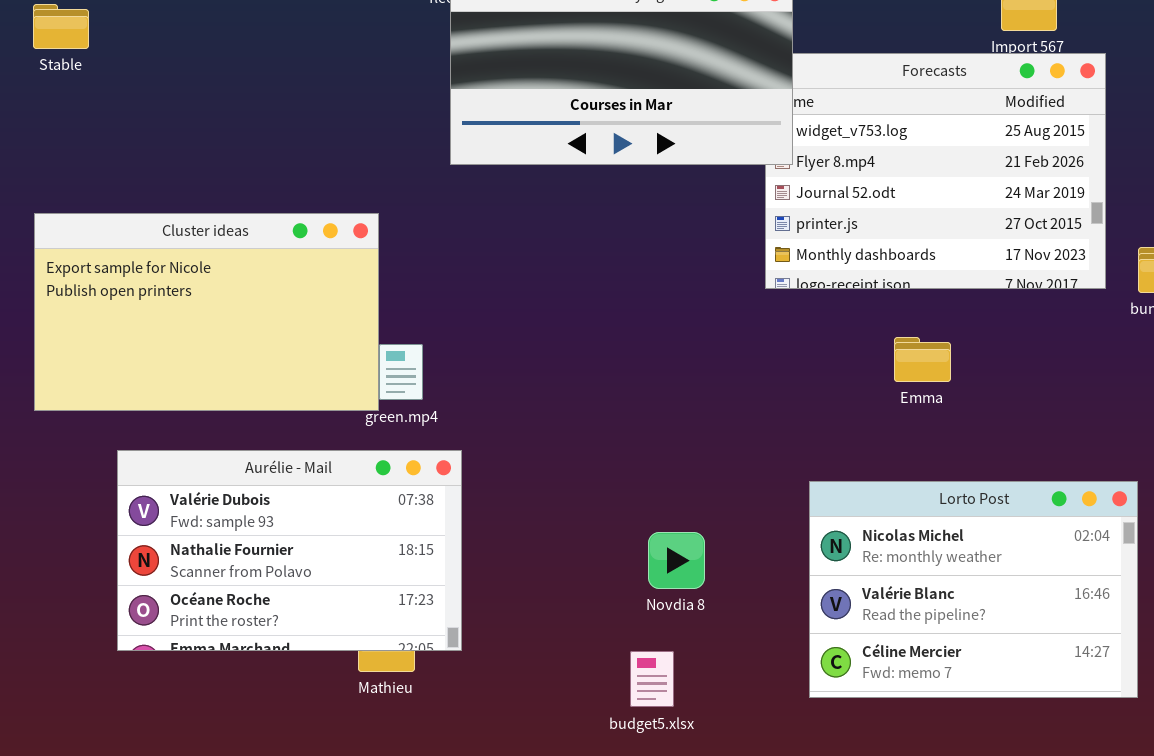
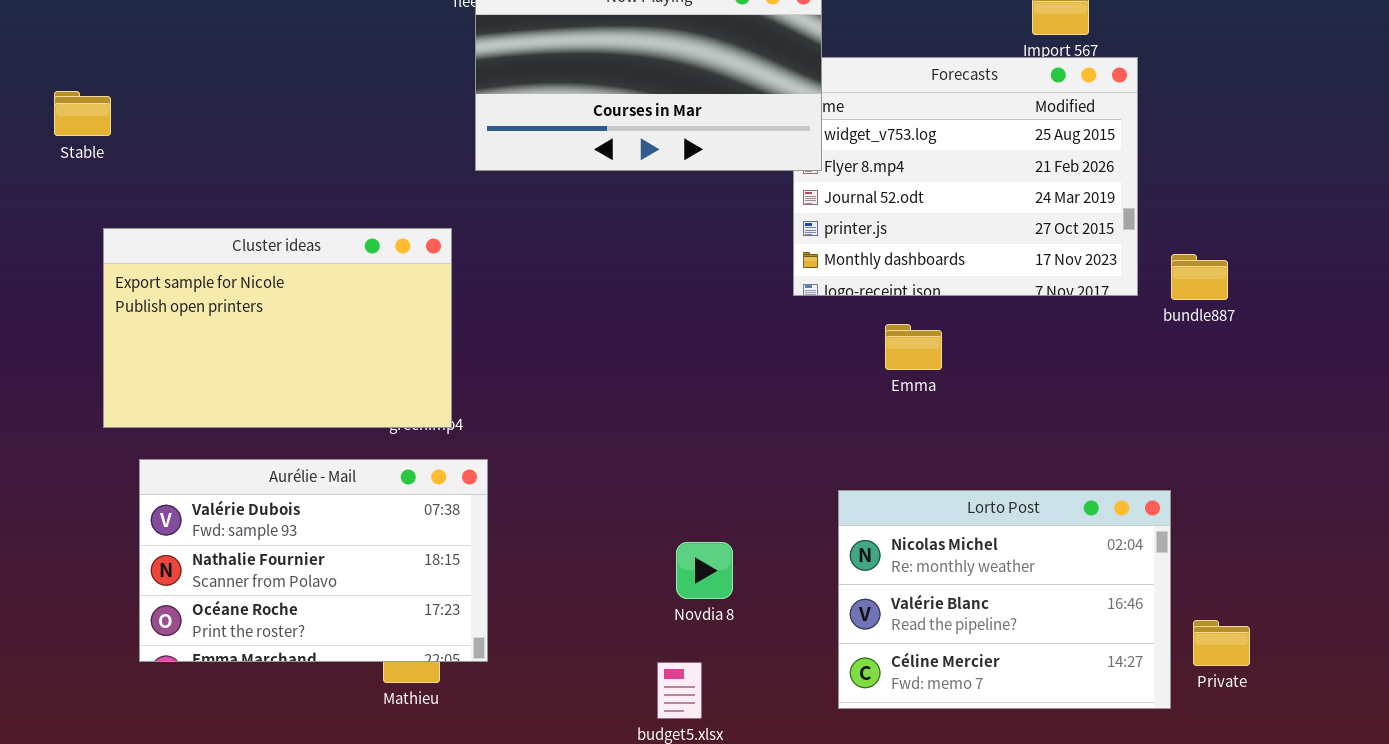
Stable: [33,4,89,49] -> [54,91,111,136], moved
Cluster ideas: [34,213,379,411] -> [103,228,452,428], moved
Emma: [894,337,951,382] -> [885,324,942,370], moved

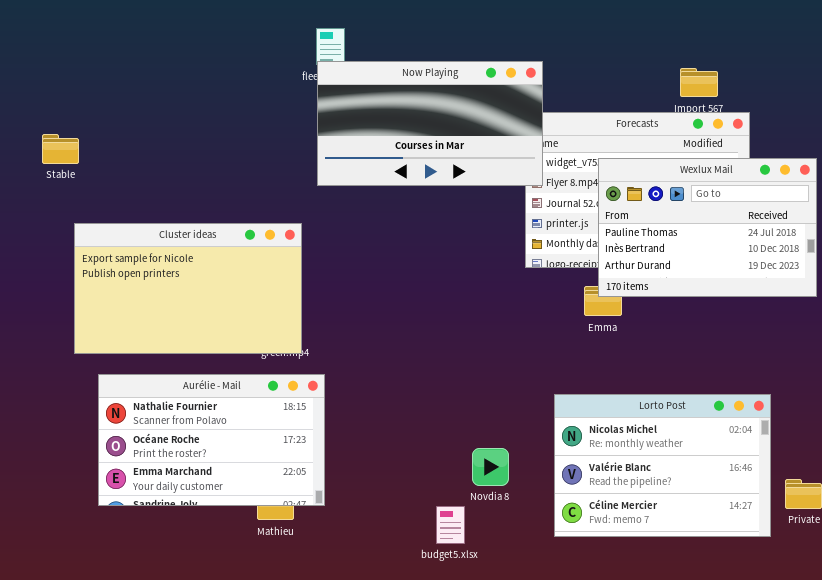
Wexlux Mail: none -> [598,158,817,297], opened
Aurélie - Mail: [139,459,488,662] -> [98,374,325,506], scrolled down 1 row
Novdia 8: [676,542,733,599] -> [472,448,509,486], moved

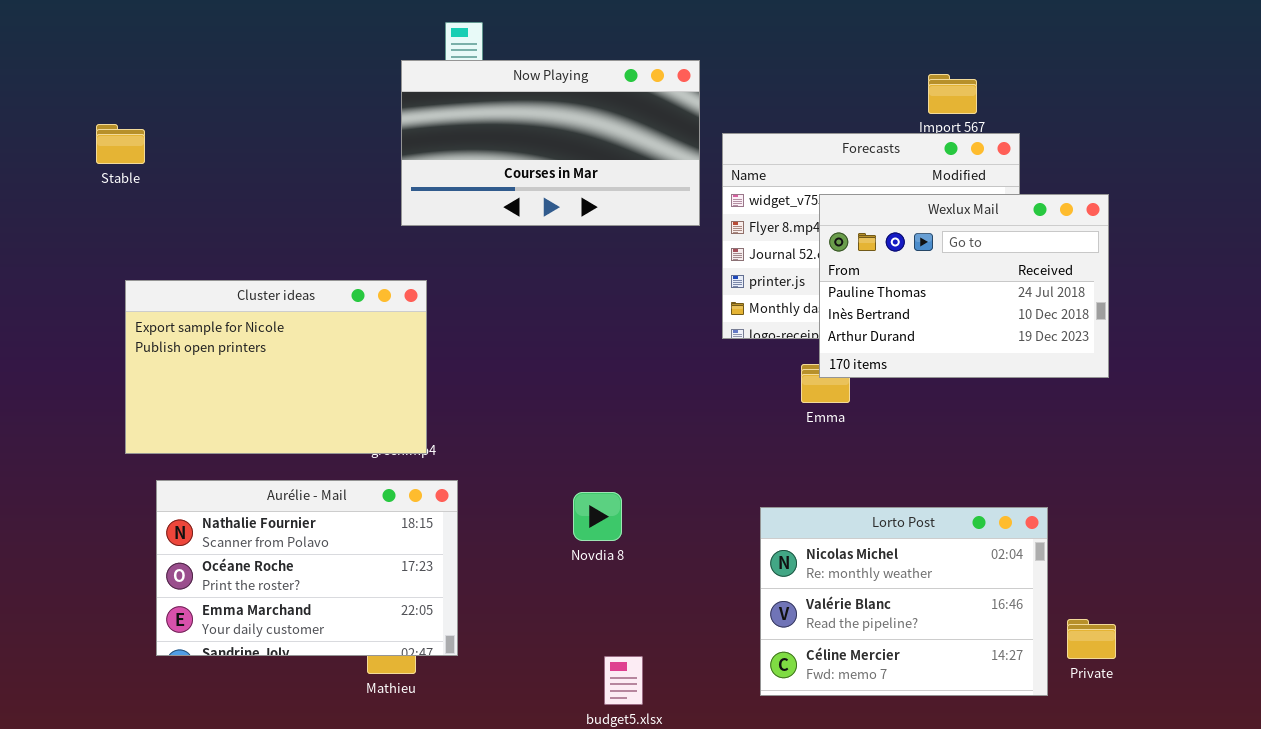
Now Playing: [317,61,543,186] -> [401,60,700,226], moved
Stable: [42,134,79,164] -> [96,124,145,164], moved
Novdia 8: [472,448,509,486] -> [573,492,622,541], moved

